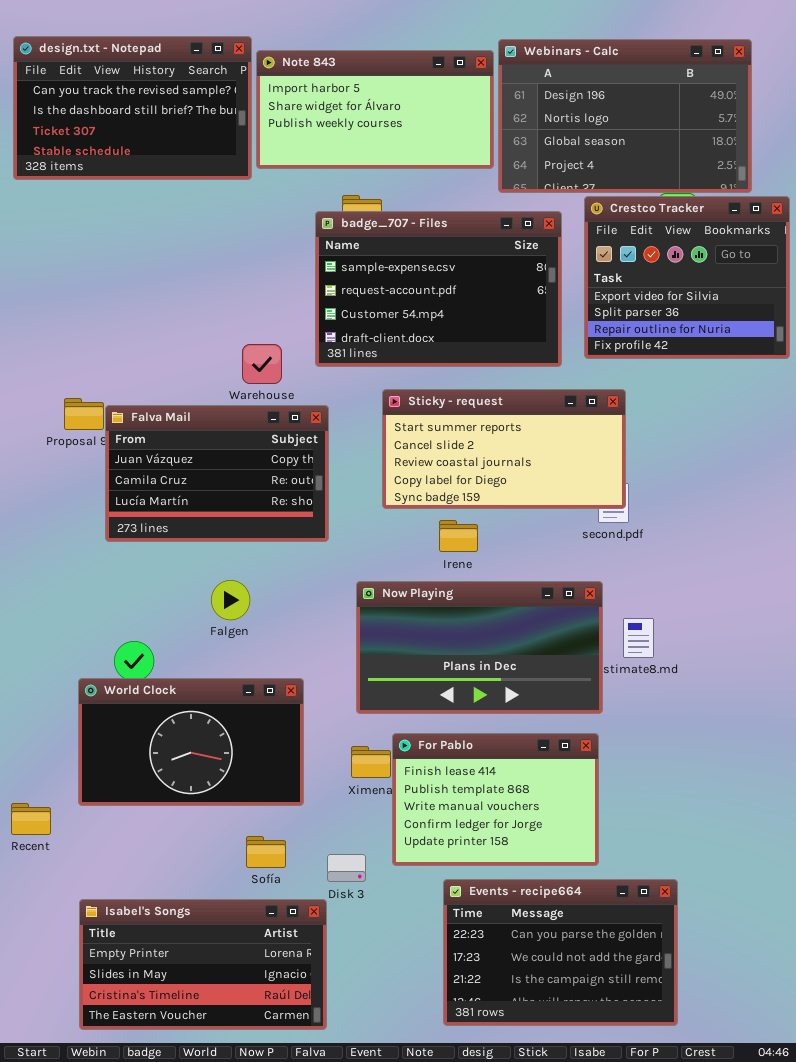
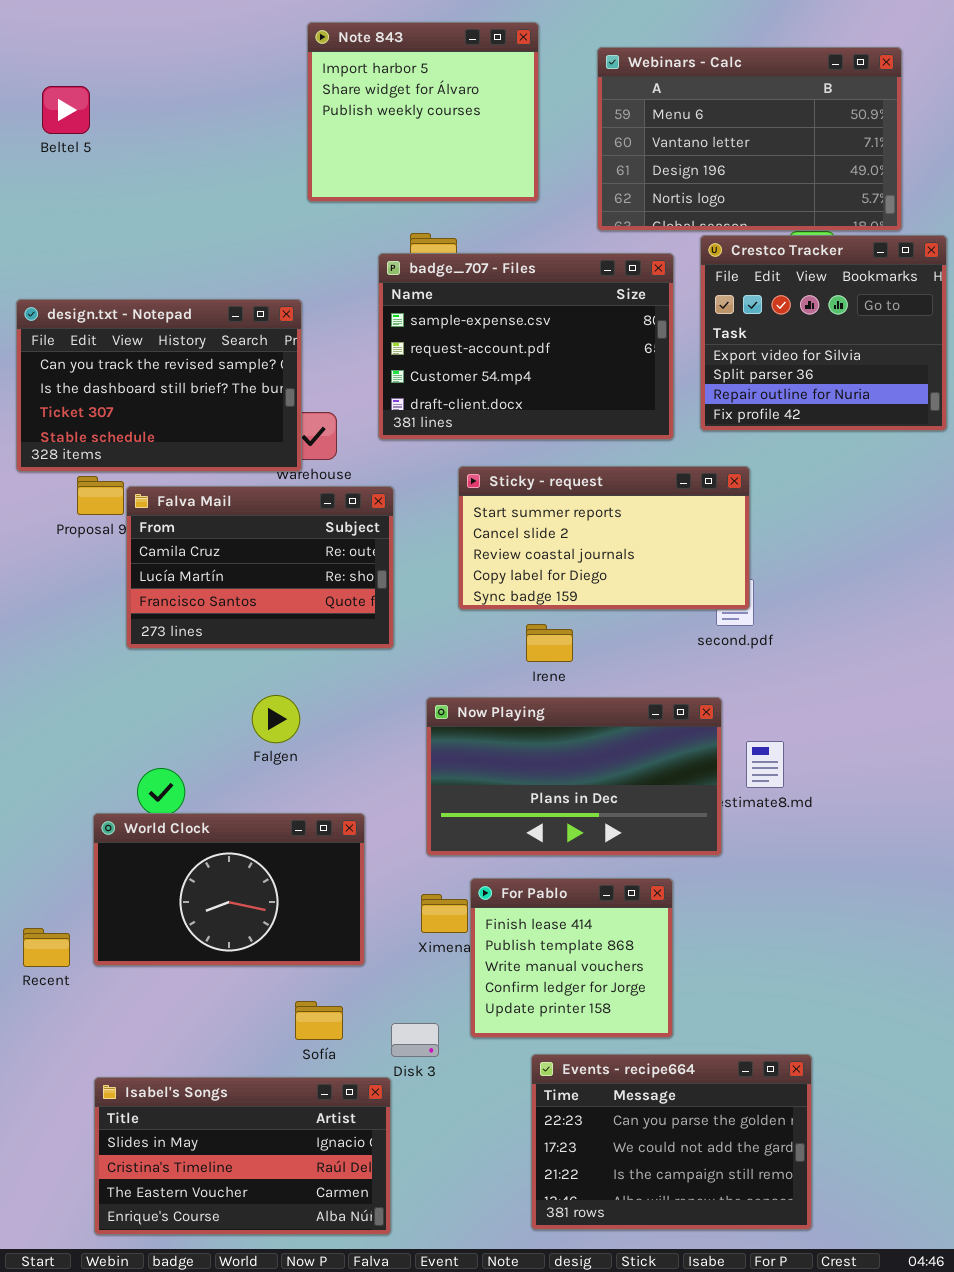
design.txt - Notepad: [13,36,252,180] -> [16,299,302,472], moved
Webinars - Calc: [498,39,752,193] -> [597,47,902,231], scrolled up 2 rows
Note 843: [256,50,494,169] -> [307,22,539,202], resized
Falva Mail: [105,405,329,542] -> [126,486,394,649], scrolled down 1 row
For Pablo: [392,733,599,866] -> [470,878,673,1038], resized
Recent: [11,803,51,835] -> [23,928,70,967], moved
Isabel's Songs: [79,899,327,1030] -> [94,1077,391,1235], scrolled down 1 row

